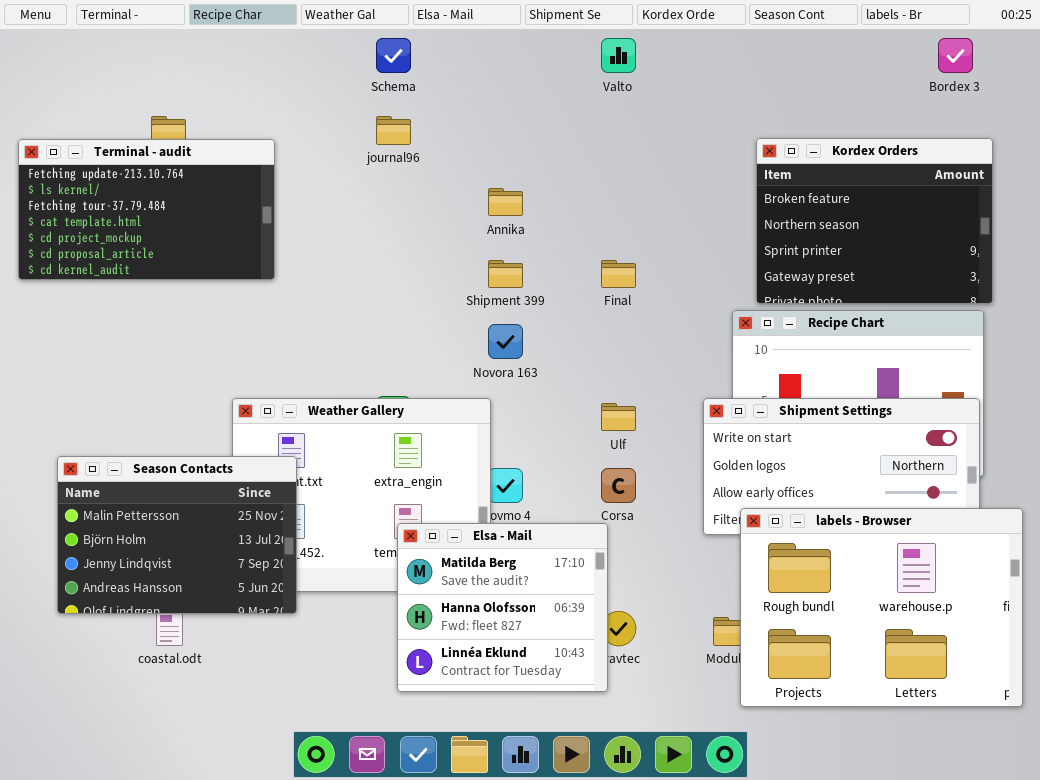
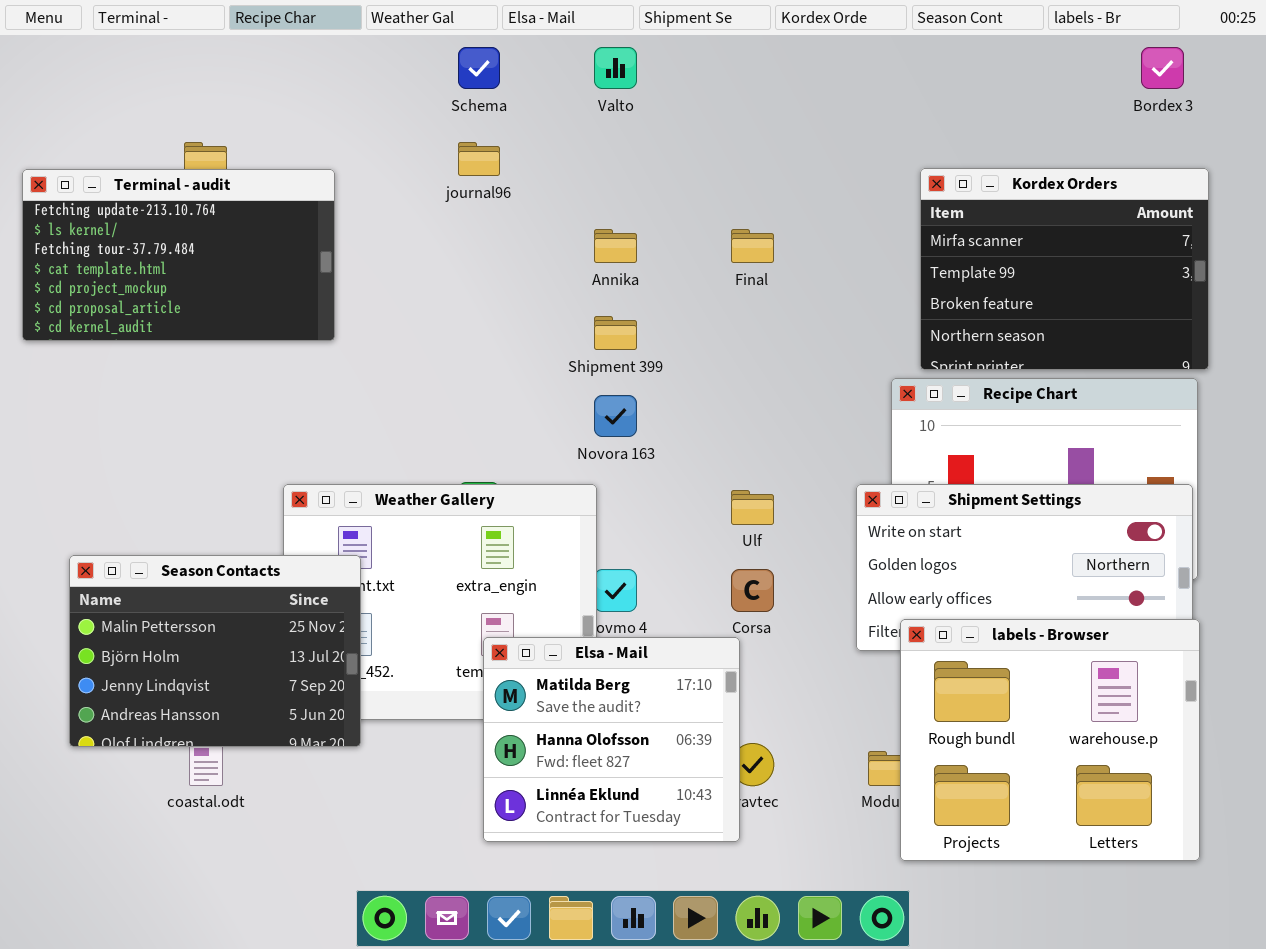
Valto: [601,38,636,73] -> [594,47,637,89], moved
Kordex Orders: [756,138,993,304] -> [920,168,1209,370], scrolled up 2 rows
Final: [601,260,636,288] -> [731,229,774,263], moved
labels - Browser: [740,508,1023,707] -> [900,619,1200,861], resized

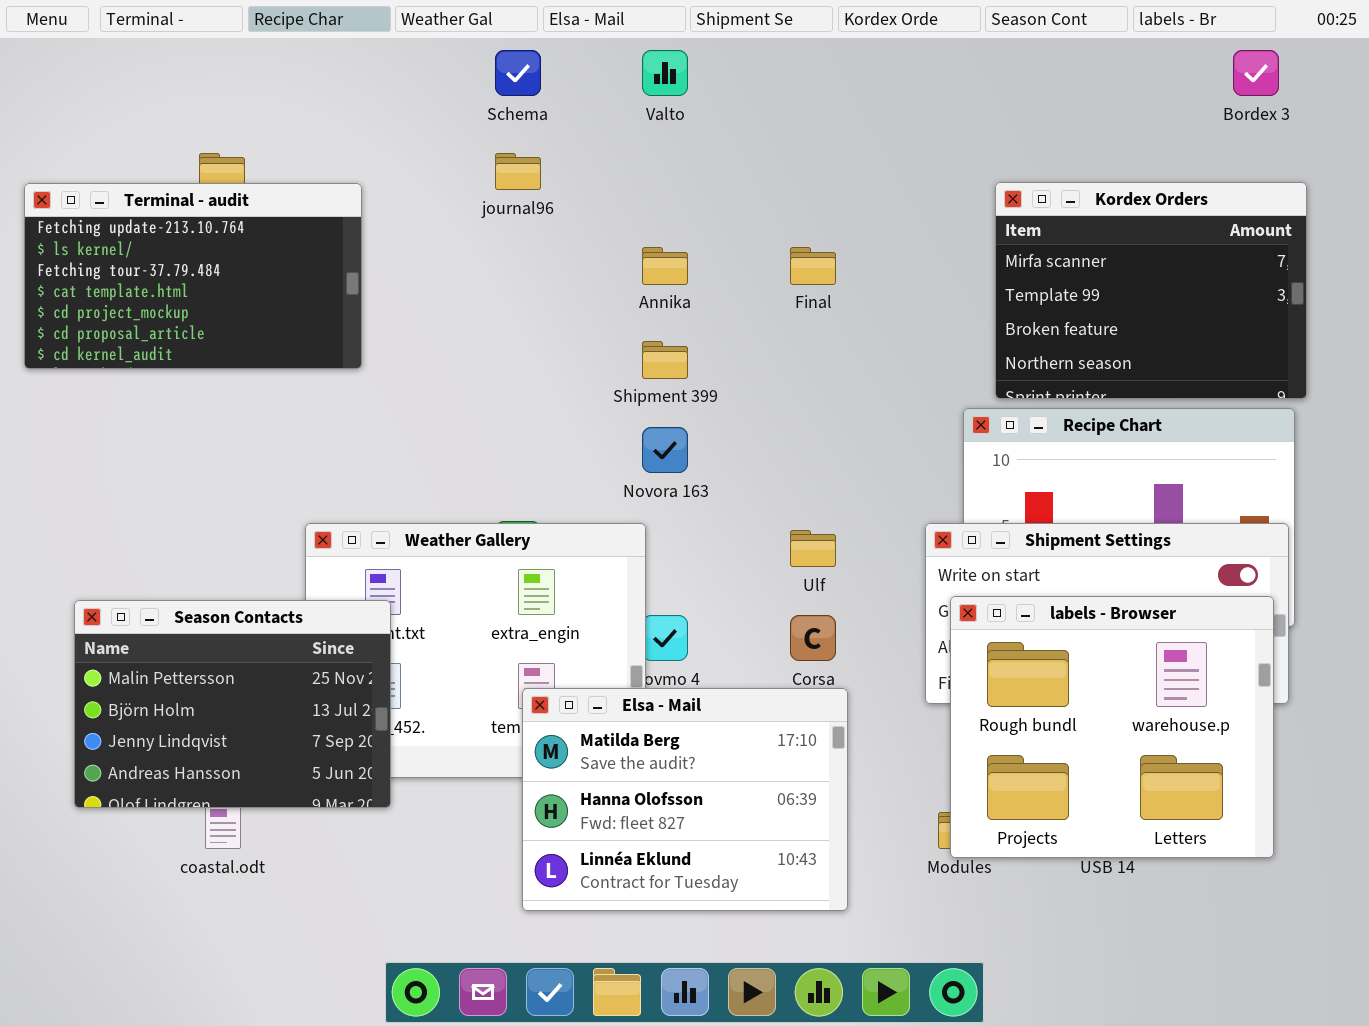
labels - Browser: [900,619,1200,861] -> [950,596,1274,858], moved
Elsa - Mail: [483,637,740,842] -> [522,688,848,911], resized

